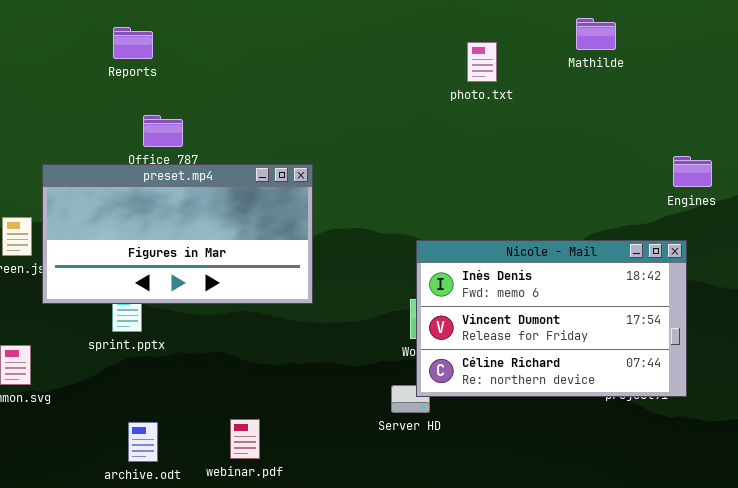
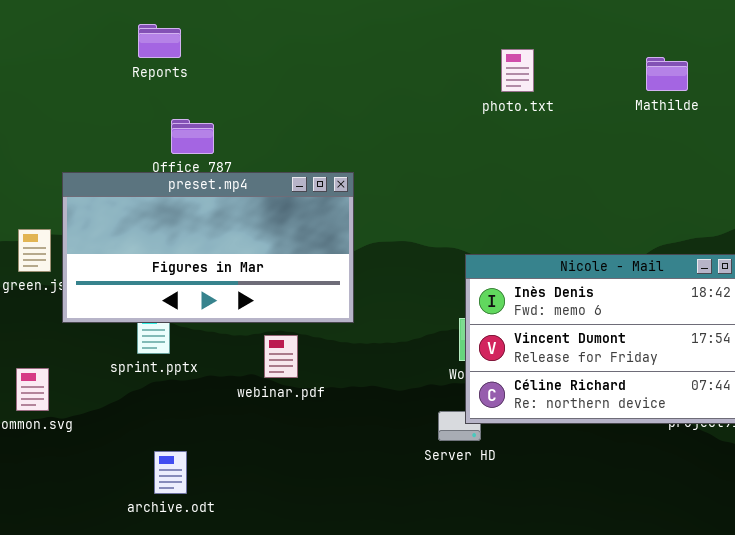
Mathilde: [576,18,616,50] -> [646,57,688,91], moved
photo.txt: [467,42,497,82] -> [501,49,534,92], moved
webinar.pdf: [230,419,260,459] -> [264,335,298,378], moved

